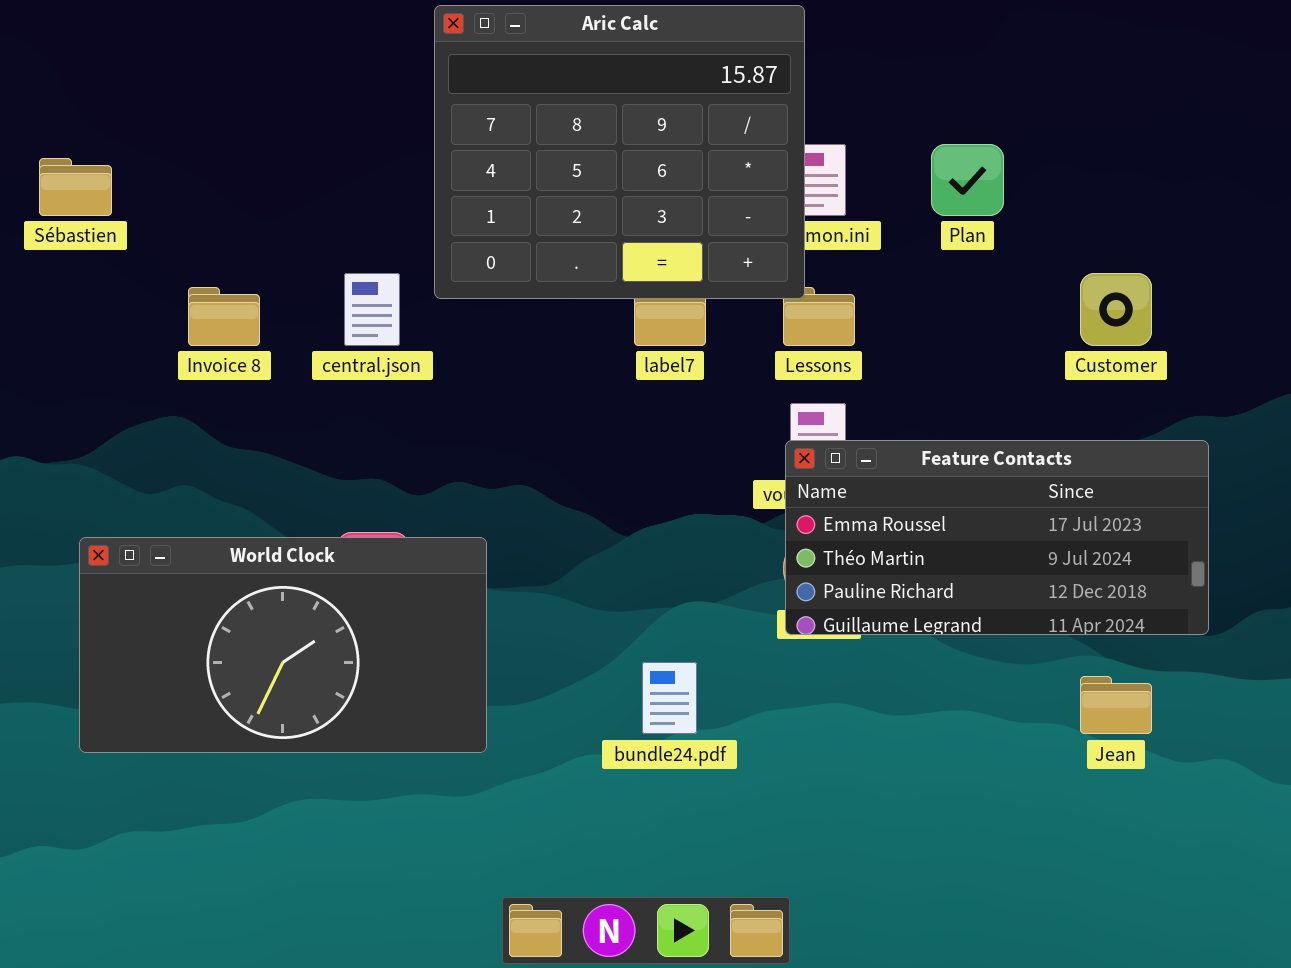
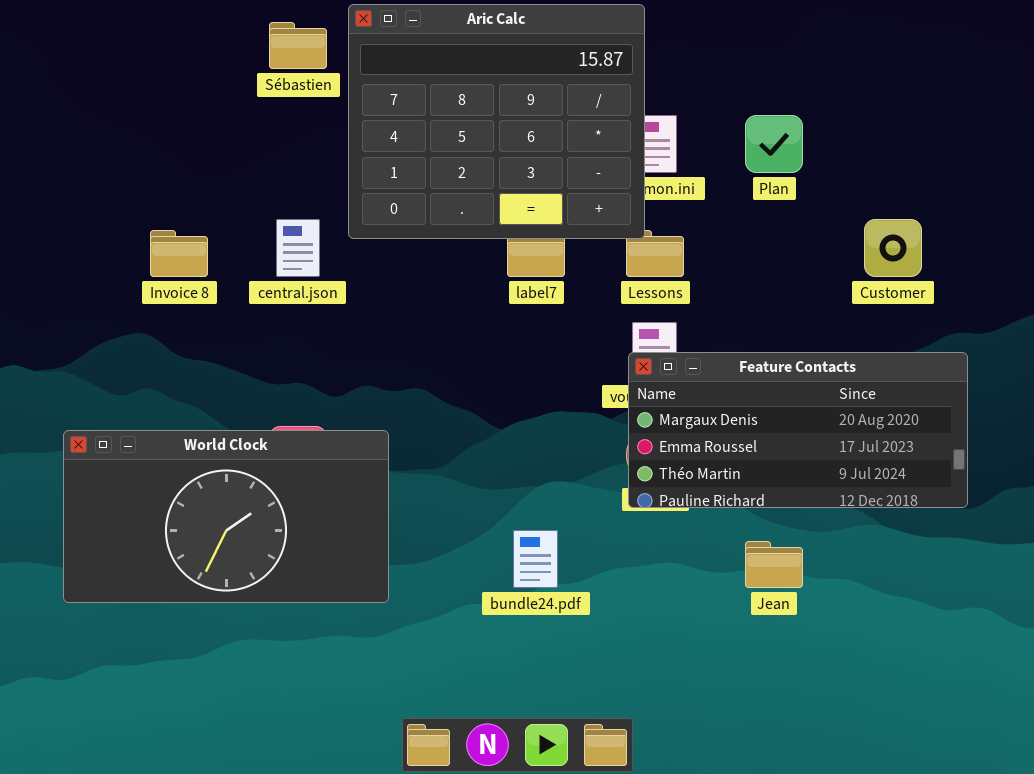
Sébastien: [39,158,112,216] -> [269,22,327,69], moved
Feature Contacts: [785,440,1209,635] -> [628,352,968,508], scrolled up 1 row
Jean: [1080,676,1152,734] -> [745,541,803,588], moved

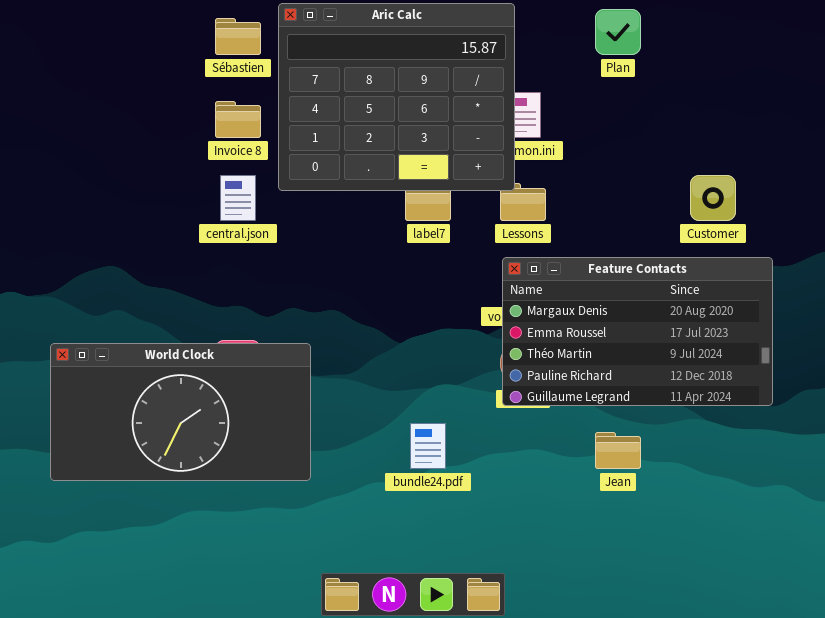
Plan: [745,115,803,173] -> [595,9,641,55], moved
Invoice 8: [150,230,208,277] -> [215,101,261,138], moved
Feature Contacts: [628,352,968,508] -> [502,257,773,406], resized

